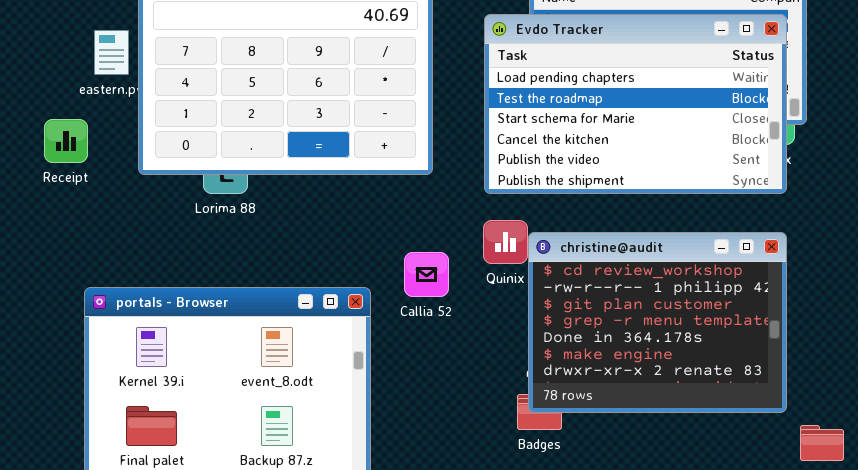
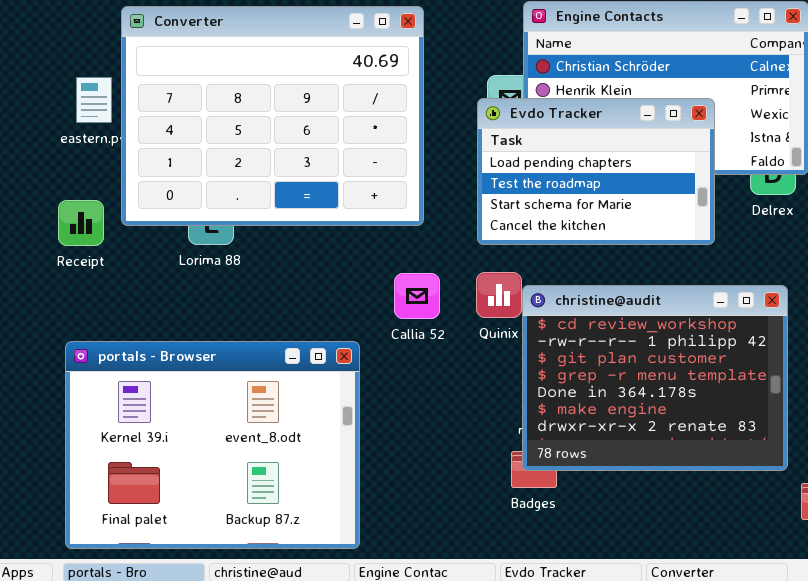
Evdo Tracker: [484,14,787,194] -> [477,98,715,245], resized
Receipt: [44,119,88,163] -> [58,200,104,246], moved
Callia 52: [404,252,449,297] -> [394,273,440,319], moved

